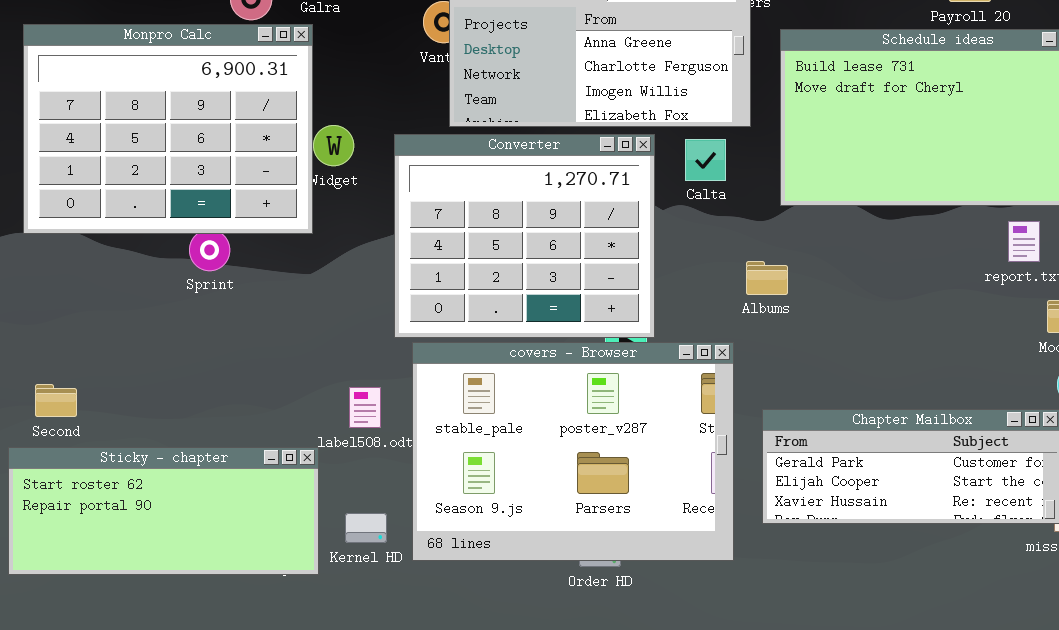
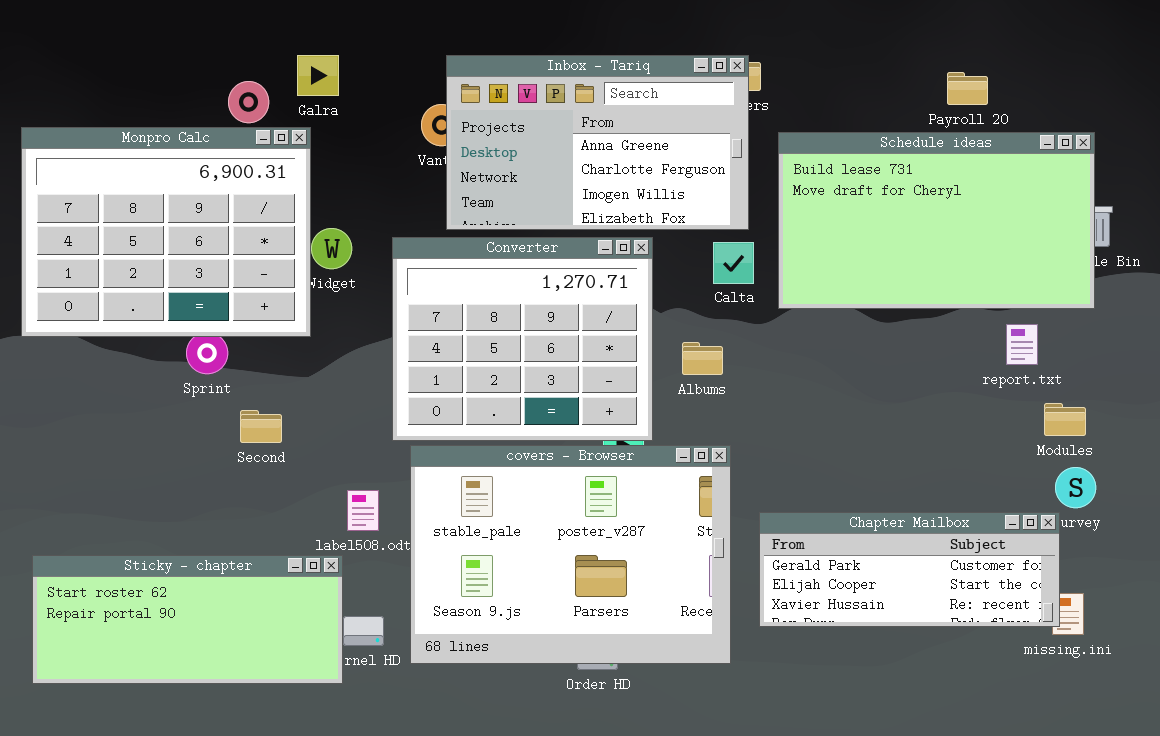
Calta: [685,139,726,181] -> [713,242,754,284], moved
Albums: [746,261,788,295] -> [682,342,723,375], moved
Second: [35,384,77,417] -> [240,410,282,443], moved
Sticky - chapter: [8,447,319,575] -> [32,555,343,684], moved

